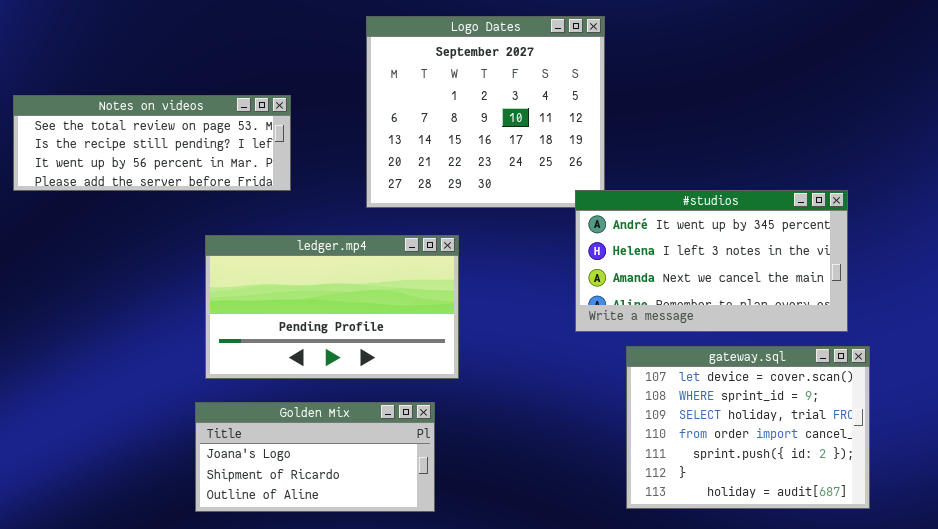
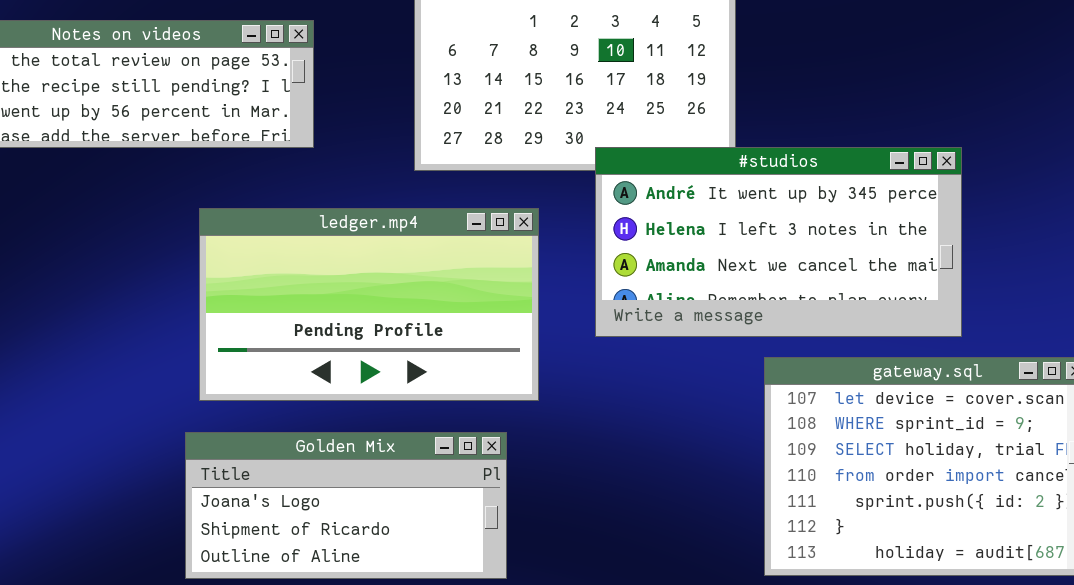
#studios: [575,190,848,332] -> [595,147,962,337], moved

